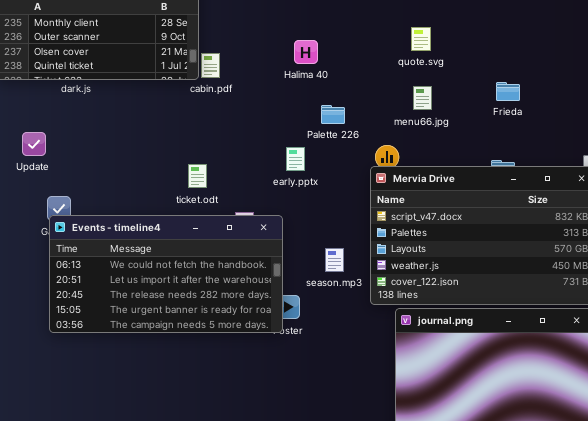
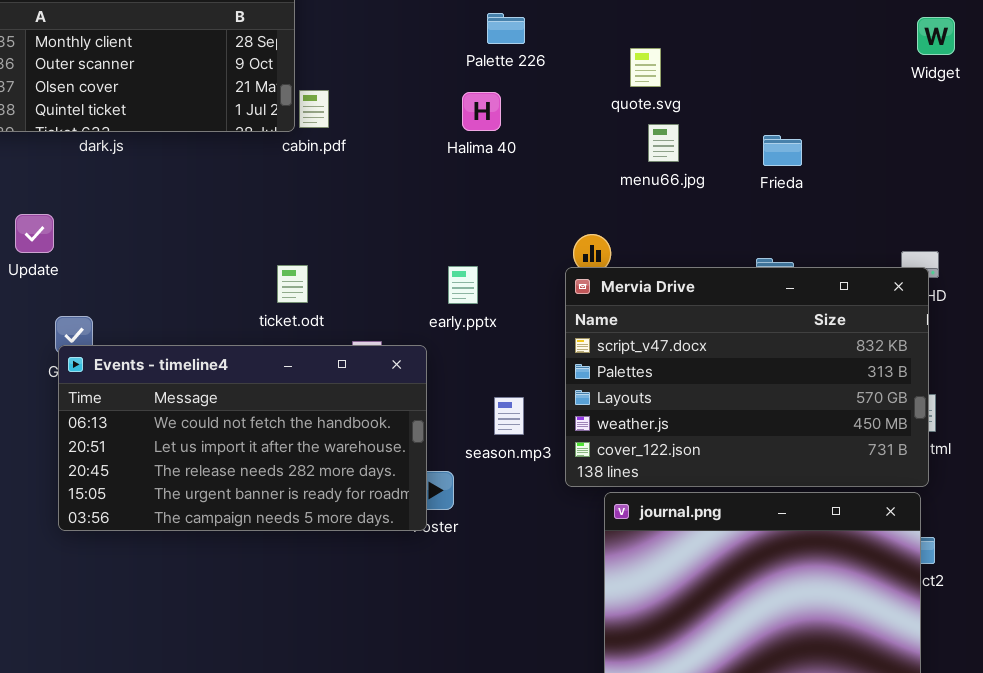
Halima 40: [294,40,318,64] -> [462,92,501,131], moved
menu66.jpg: [413,86,432,110] -> [648,124,679,162], moved
Palette 226: [321,105,345,124] -> [487,13,525,44], moved
early.pptx: [286,147,305,171] -> [448,266,478,304], moved

